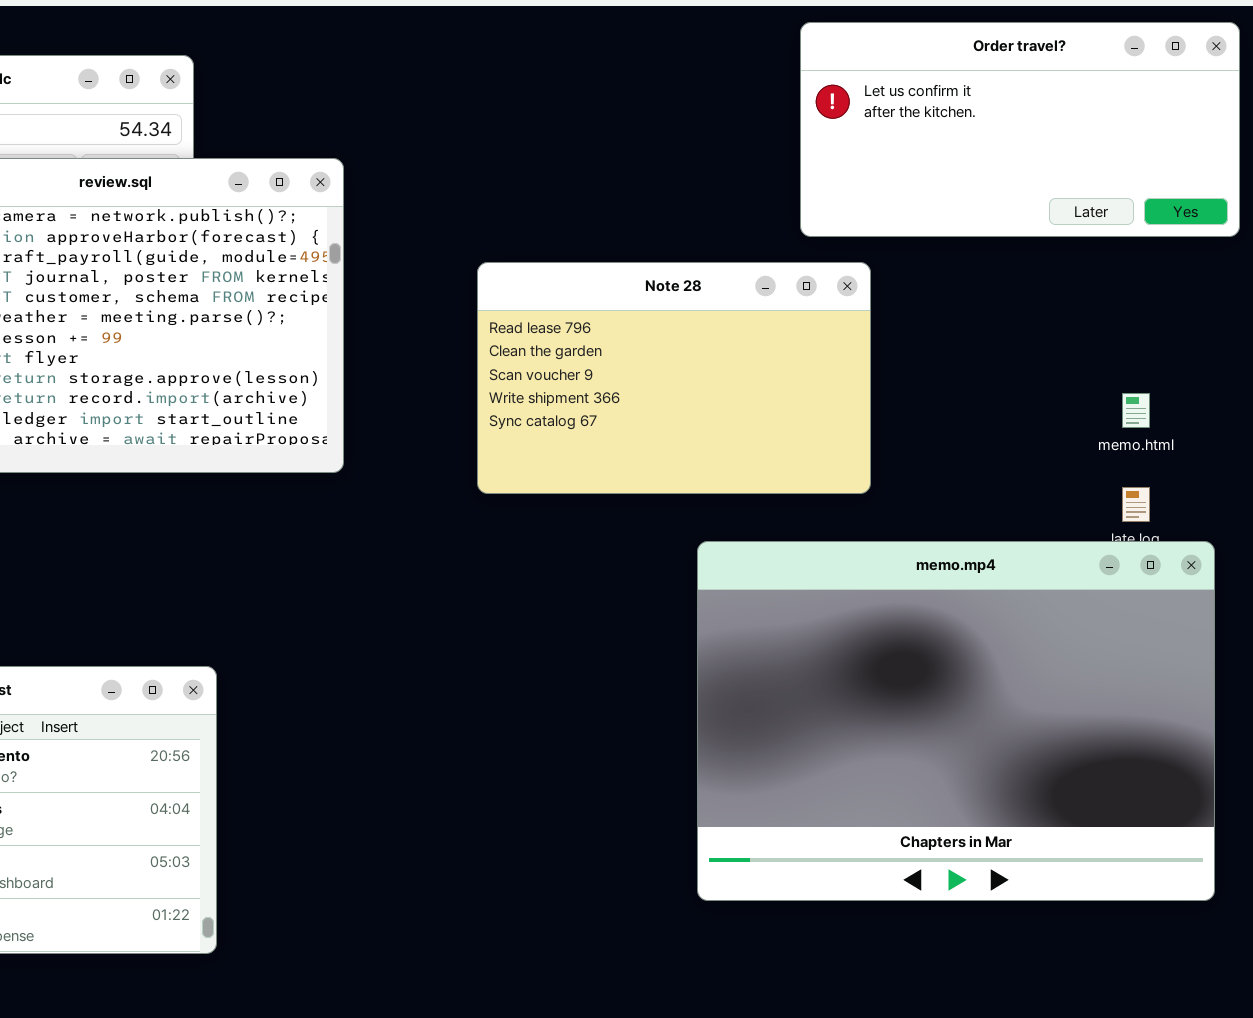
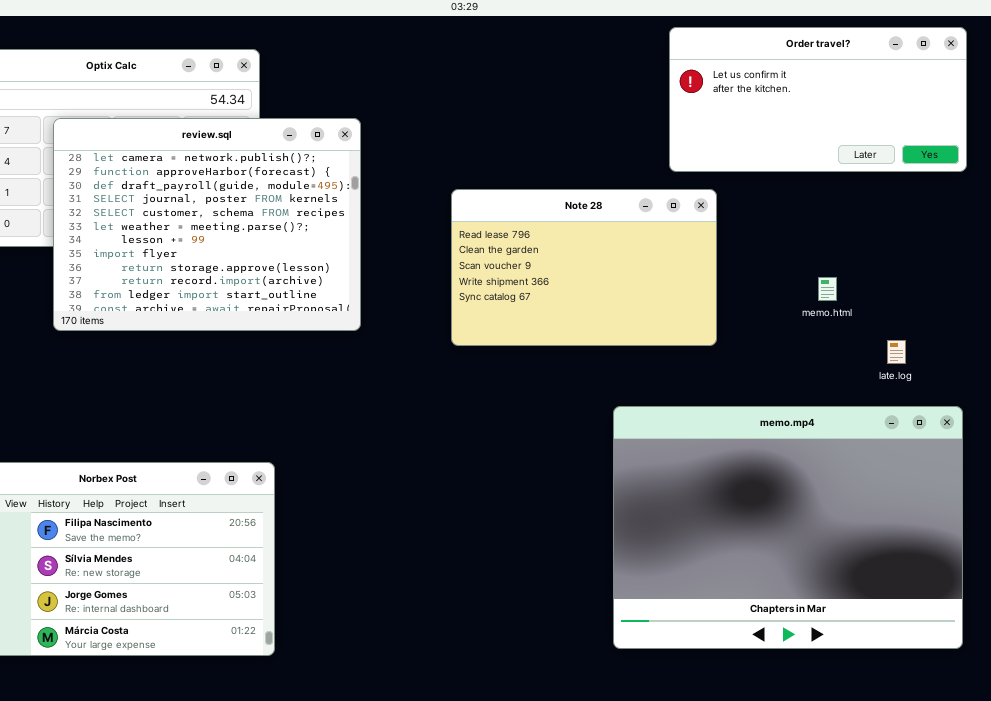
memo.html: [1122,393,1150,428] -> [818,277,837,301], moved
memo.mp4: [697,541,1215,901] -> [613,406,963,649], moved

